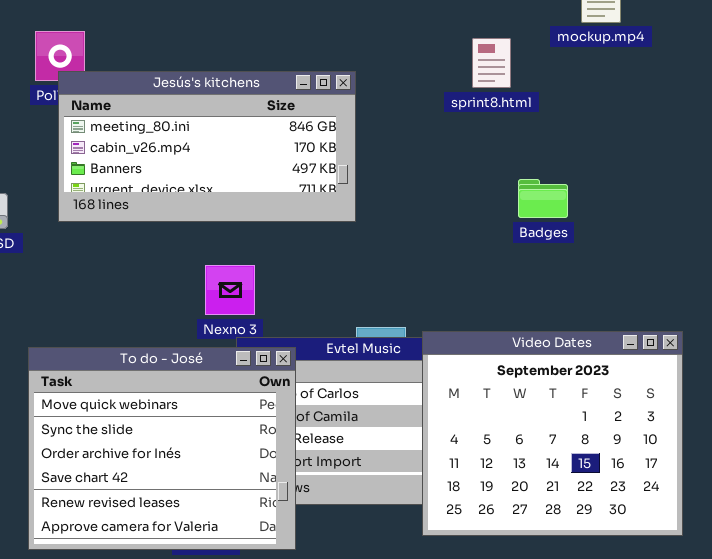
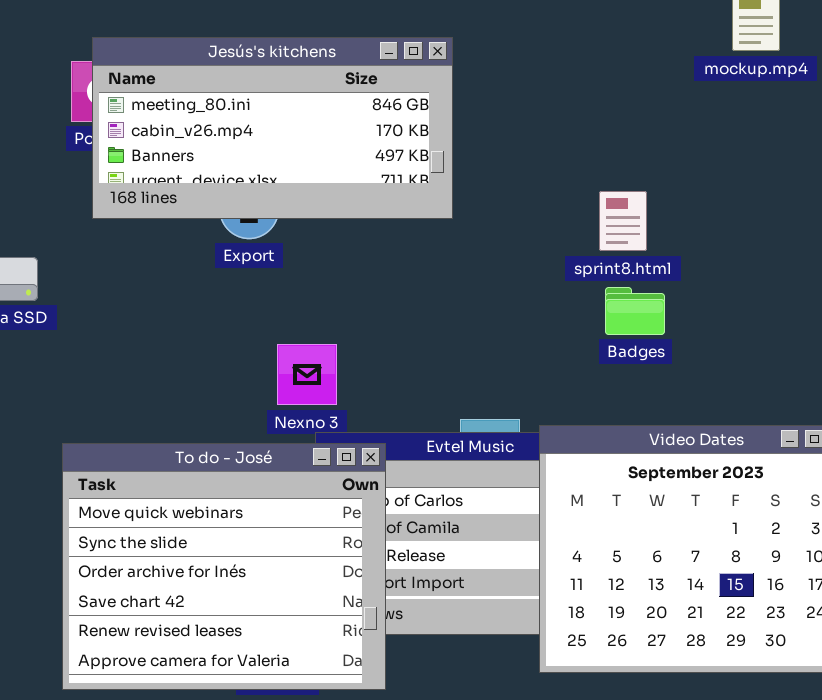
sprint8.html: [472,38,511,88] -> [599,191,647,251], moved
Jesús's kitchens: [58,71,356,222] -> [92,37,453,219], moved
Badges: [518,179,568,218] -> [605,287,665,335], moved

